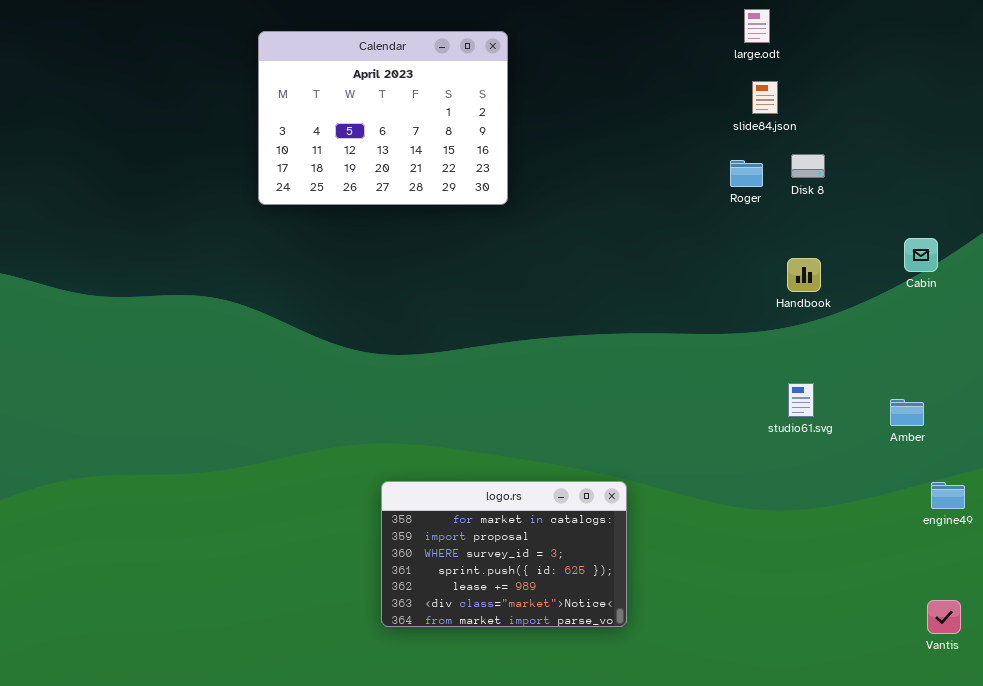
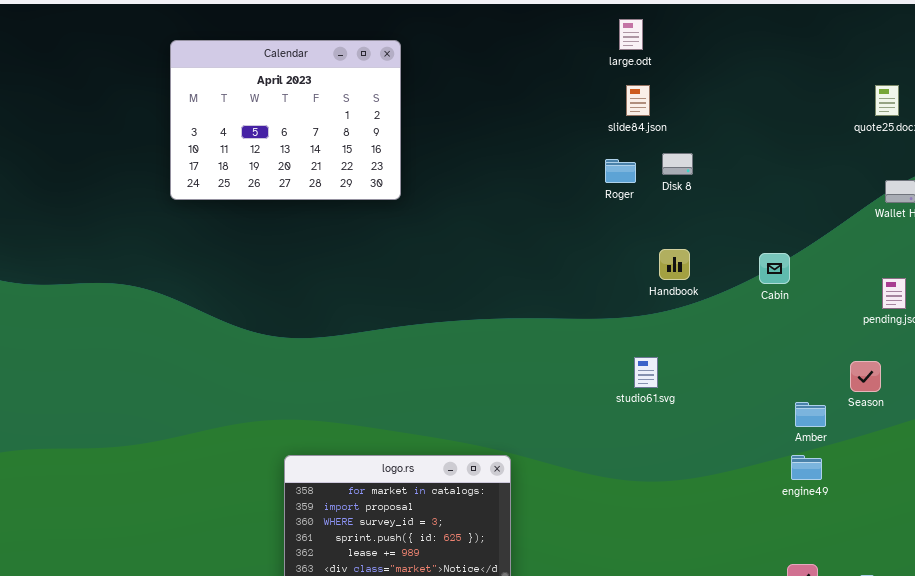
Cabin: [904,238,938,272] -> [759,253,790,284], moved
studio61.svg: [788,383,814,417] -> [634,357,658,388], moved
Amber: [890,399,924,426] -> [795,402,826,427], moved

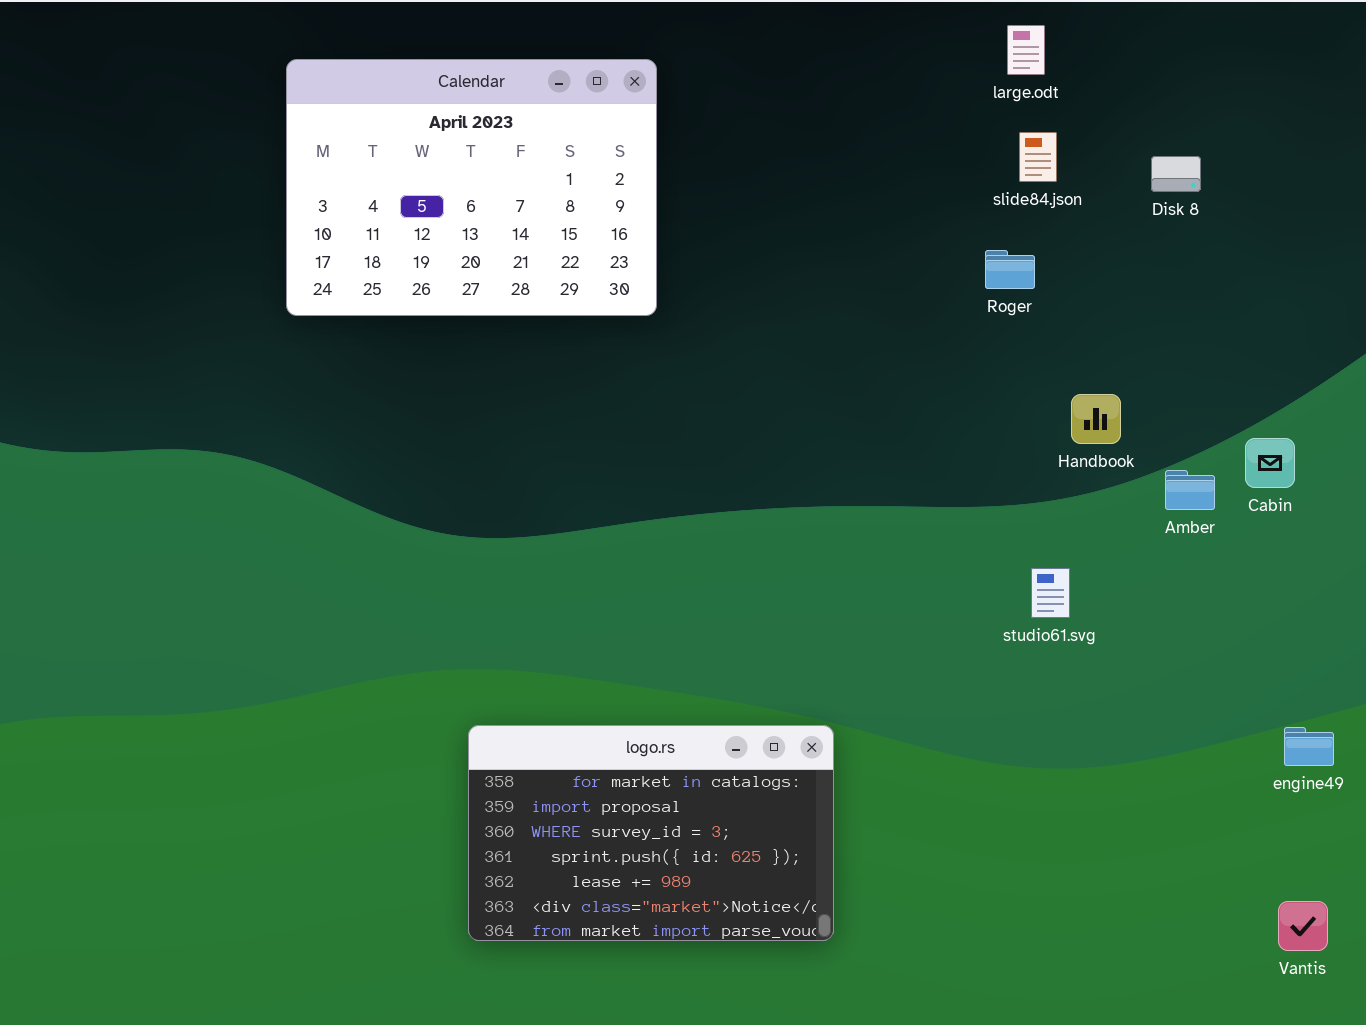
Disk 8: [662,153,693,175] -> [1151,156,1201,192], moved
Cabin: [759,253,790,284] -> [1245,438,1295,488], moved
Amber: [795,402,826,427] -> [1165,470,1215,510], moved

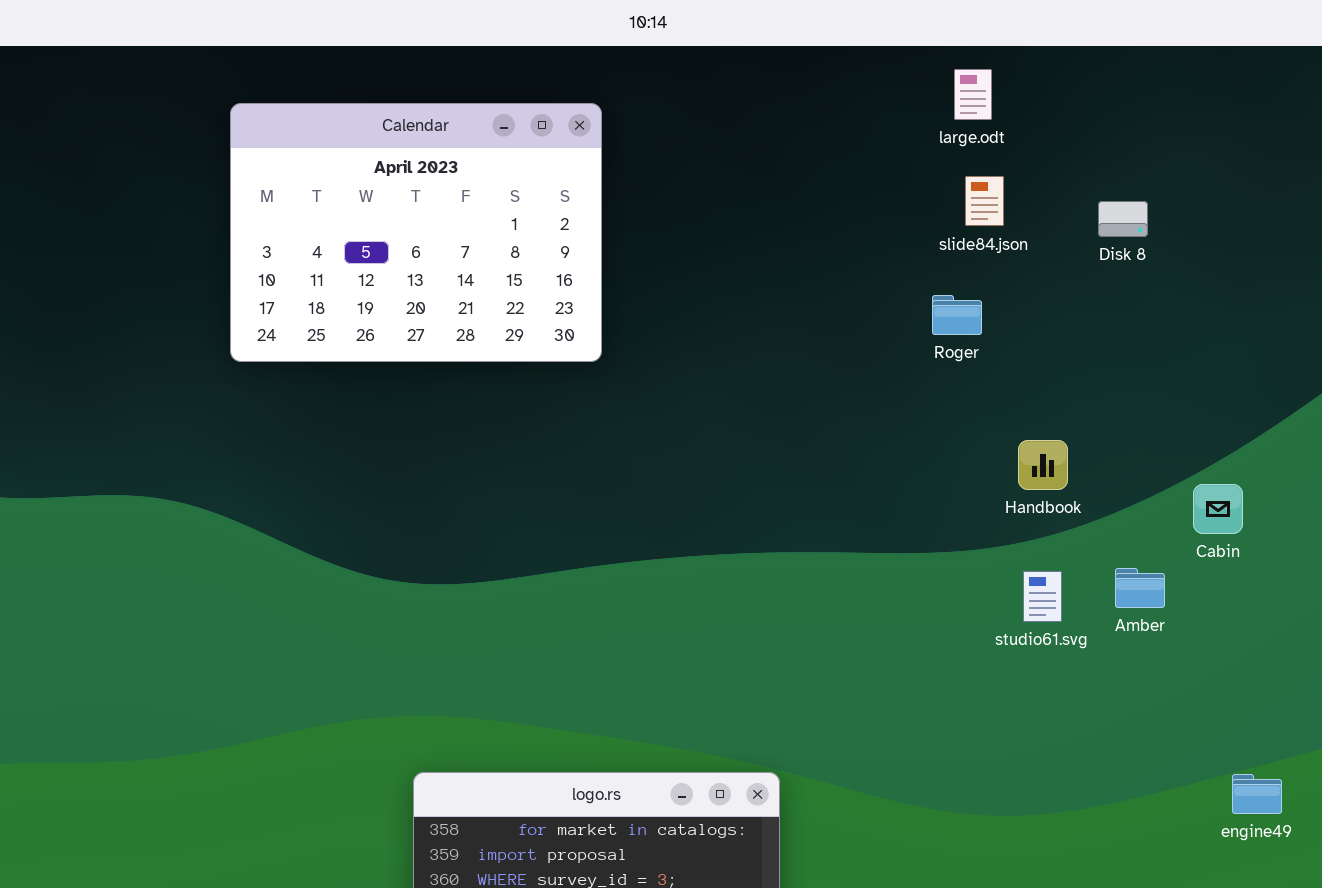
Amber: [1165,470,1215,510] -> [1115,568,1165,608], moved
studio61.svg: [1031,568,1070,618] -> [1023,571,1062,622], moved

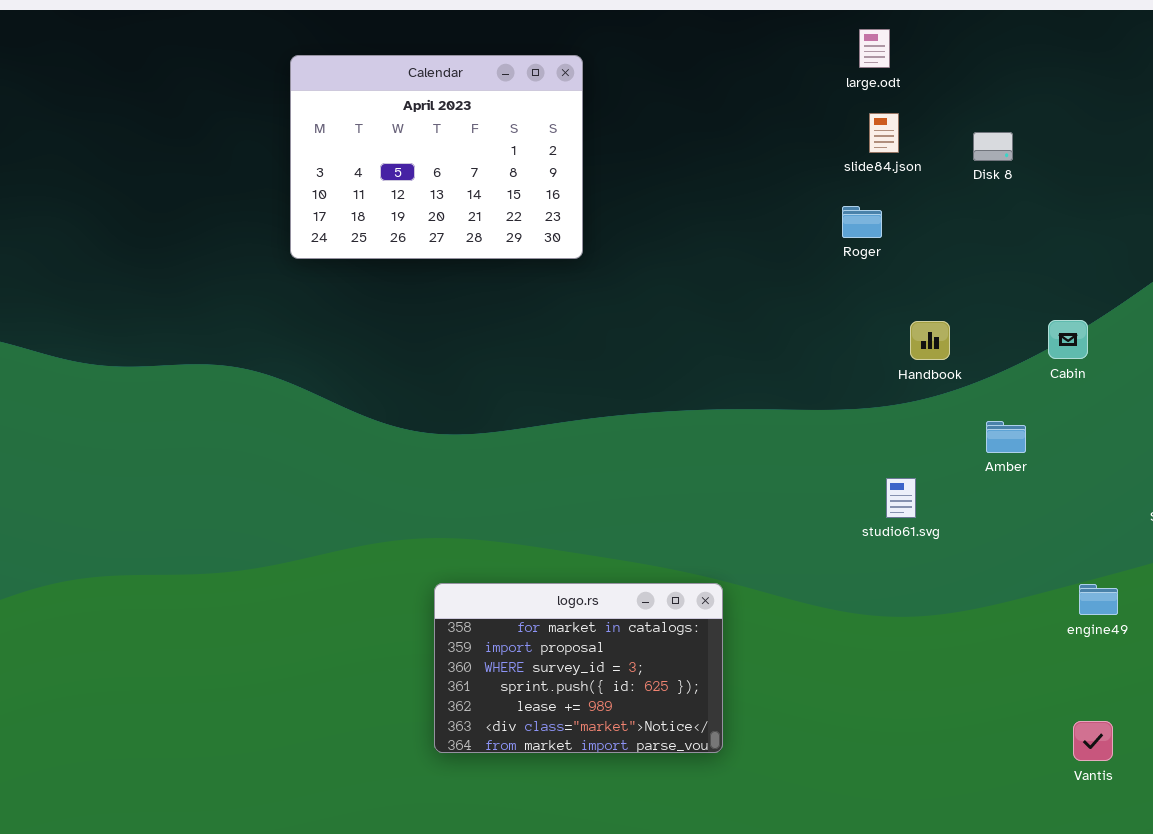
Cabin: [1193,484,1243,534] -> [1048,320,1088,359], moved
studio61.svg: [1023,571,1062,622] -> [886,478,916,518], moved

